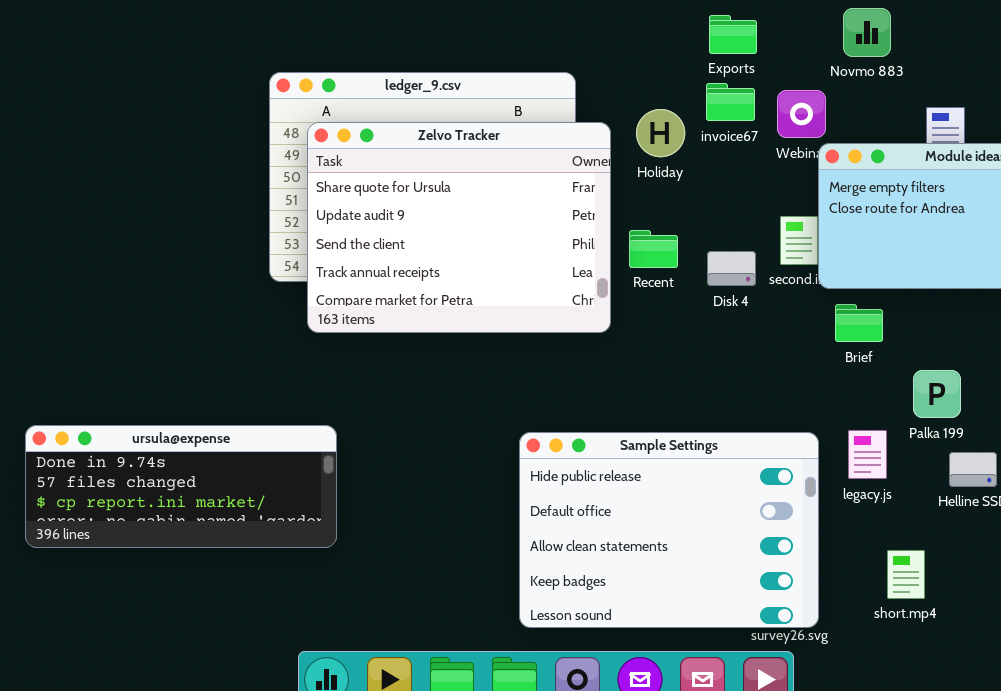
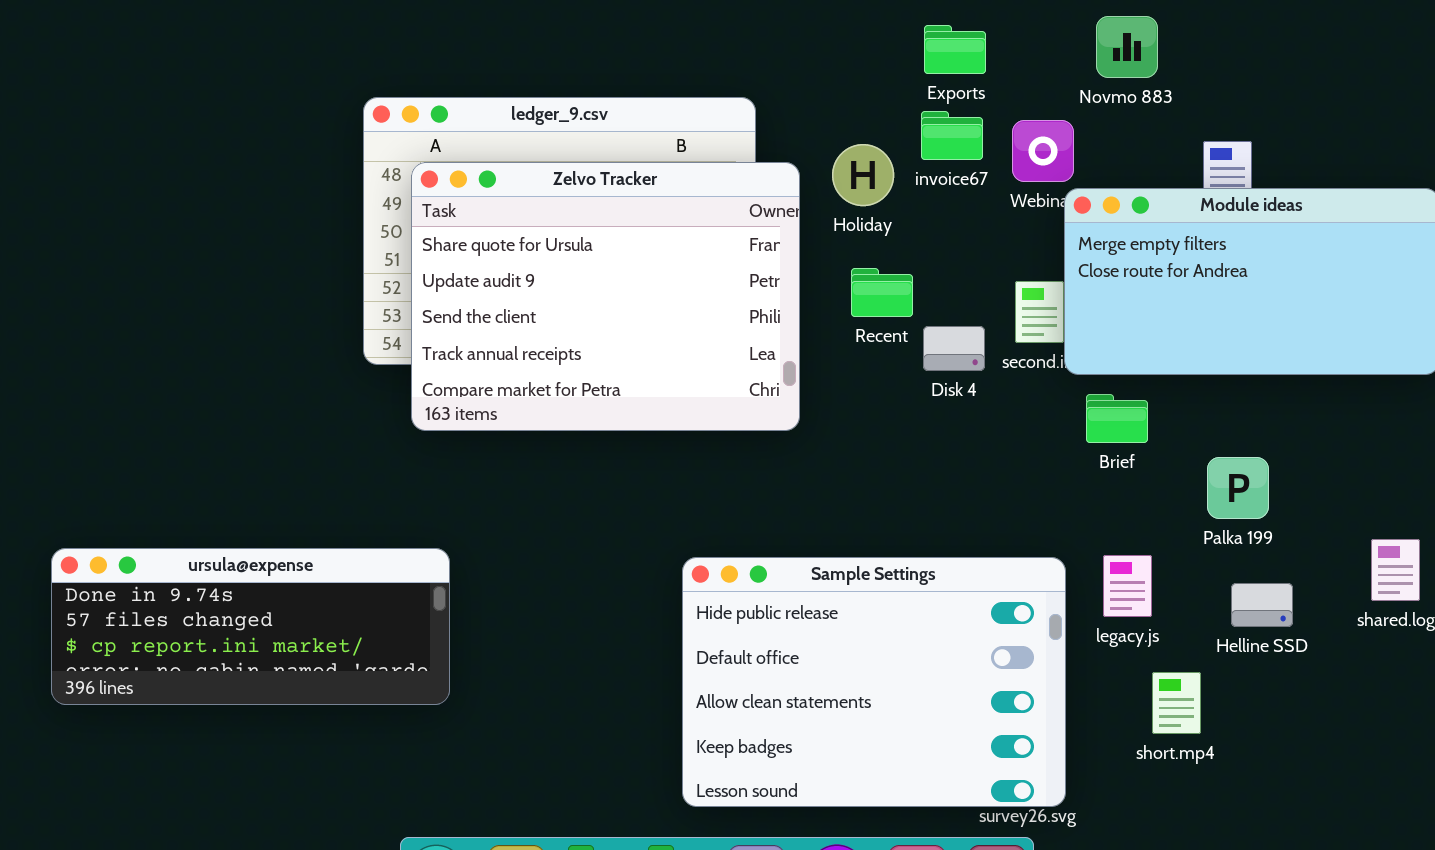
Recent: [629,230,678,268] -> [851,268,913,317], moved
Palka 199: [913,370,961,418] -> [1207,457,1269,519], moved
short.mp4: [887,550,925,599] -> [1152,672,1201,734], moved

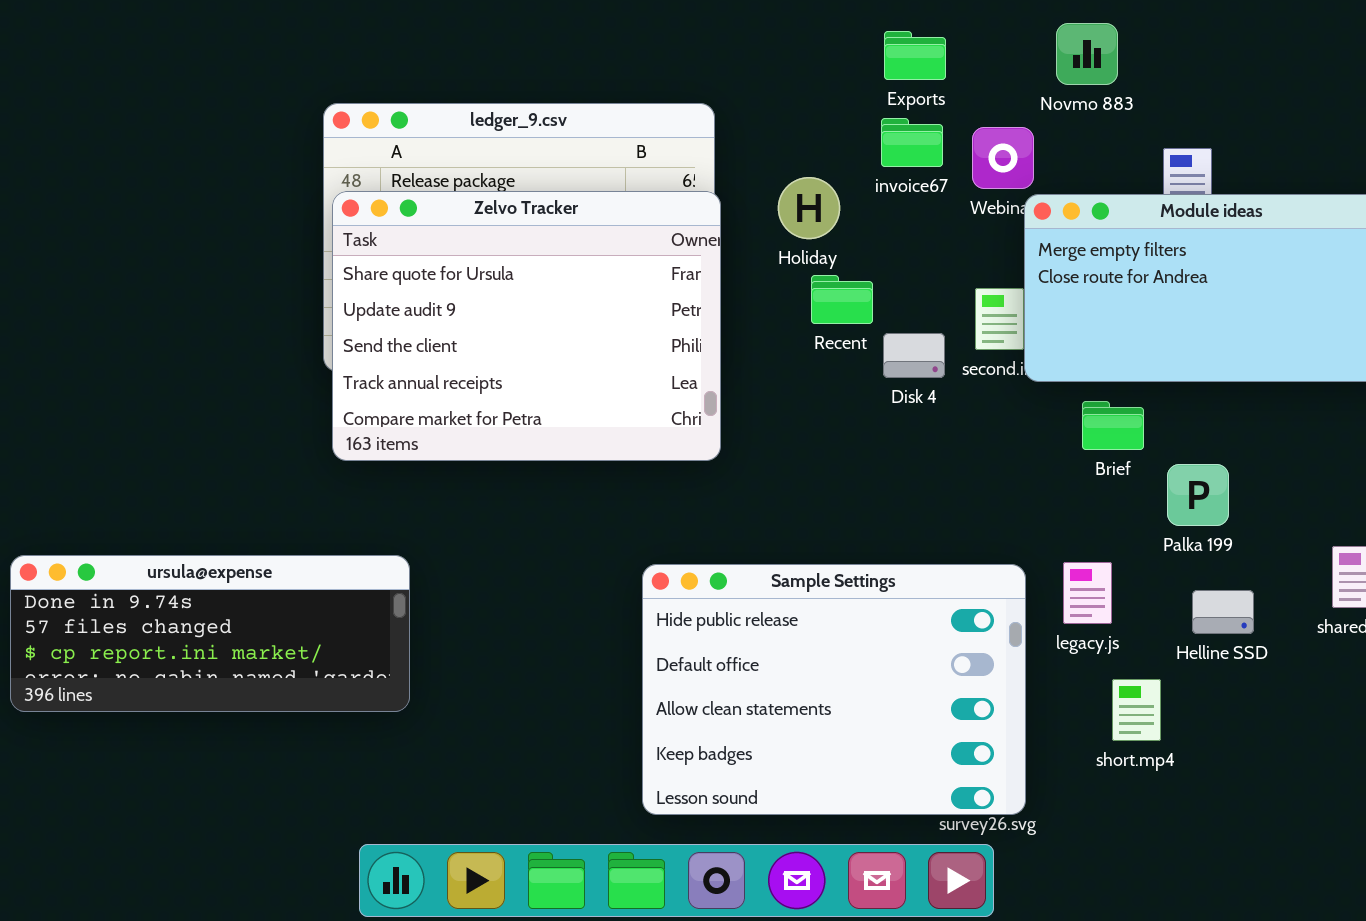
Holiday: [832,144,894,206] -> [778,177,840,239], moved
Zelvo Tracker: [411,162,800,431] -> [332,191,721,461], moved
Brief: [1086,394,1148,443] -> [1082,401,1144,450], moved

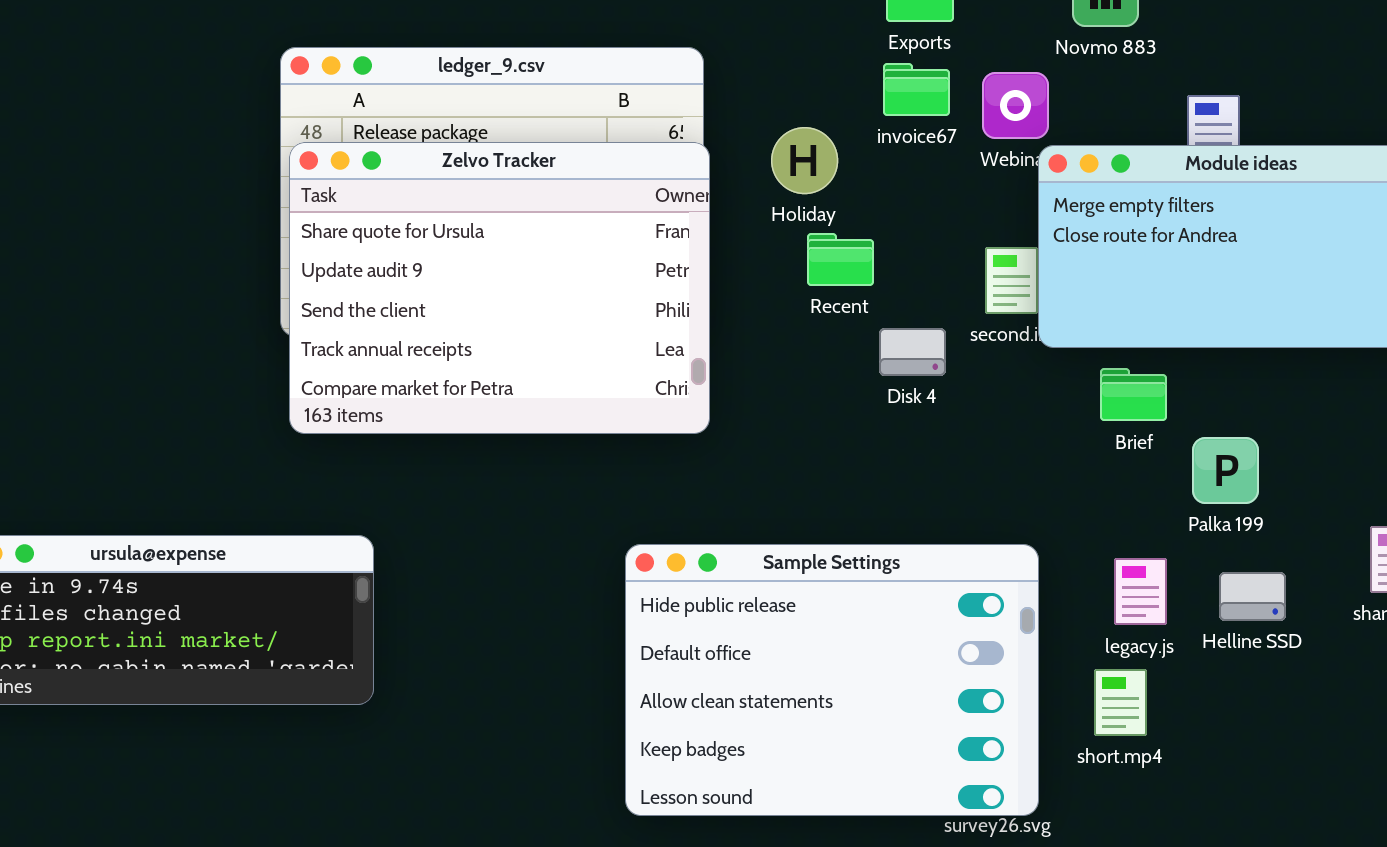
Disk 4: [883,333,945,378] -> [879,328,946,376], moved
legacy.js: [1063,562,1112,624] -> [1114,558,1167,625], moved
short.mp4: [1112,679,1161,741] -> [1094,669,1147,736], moved

